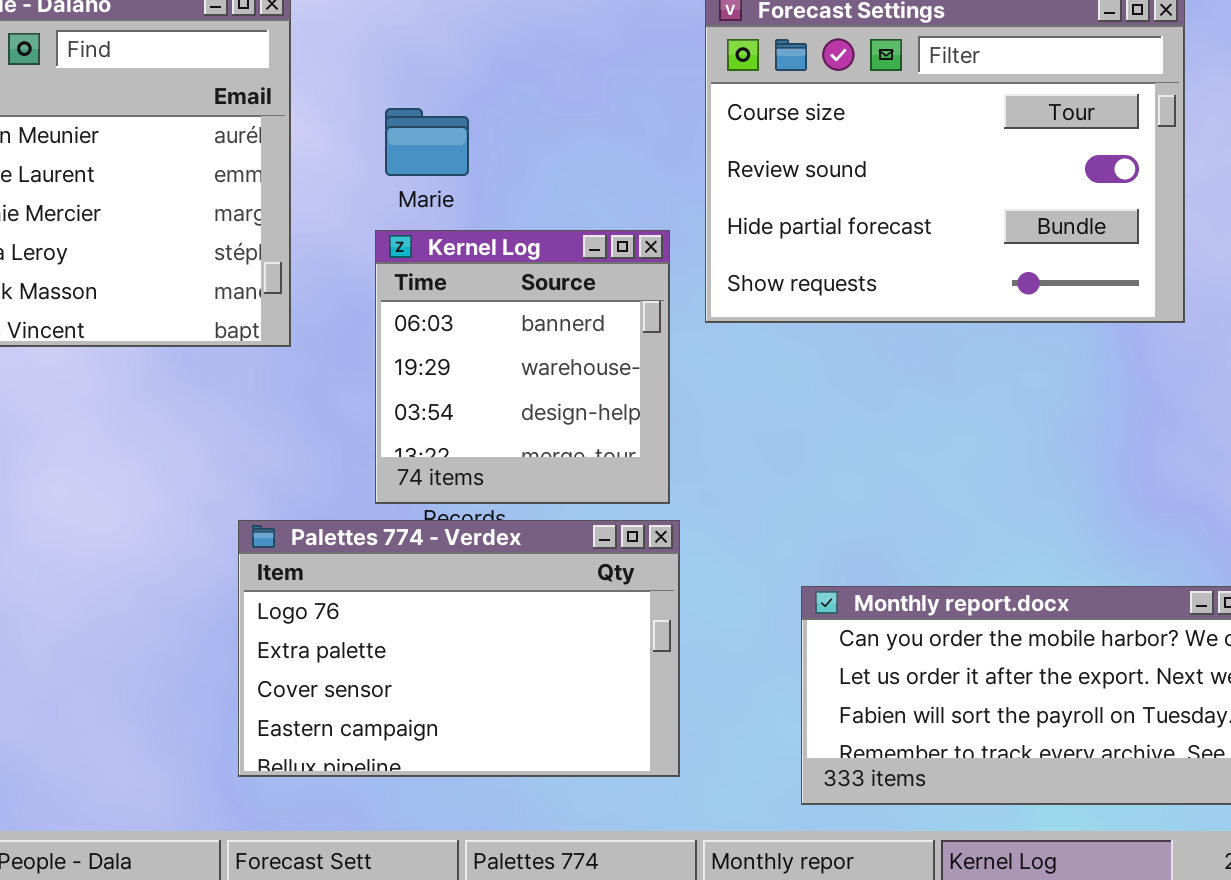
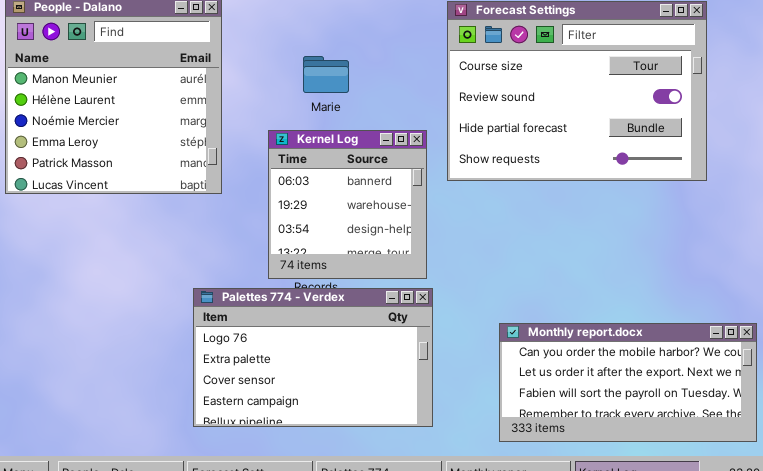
Marie: [385,108,469,176] -> [303,56,349,93], moved

